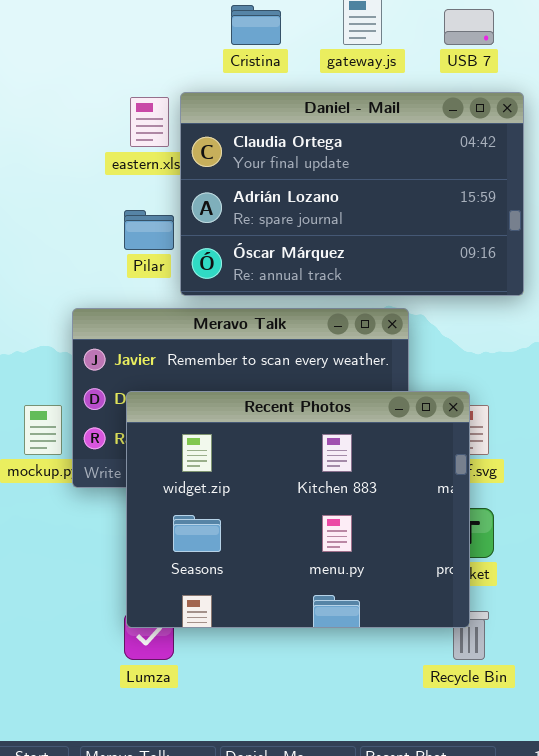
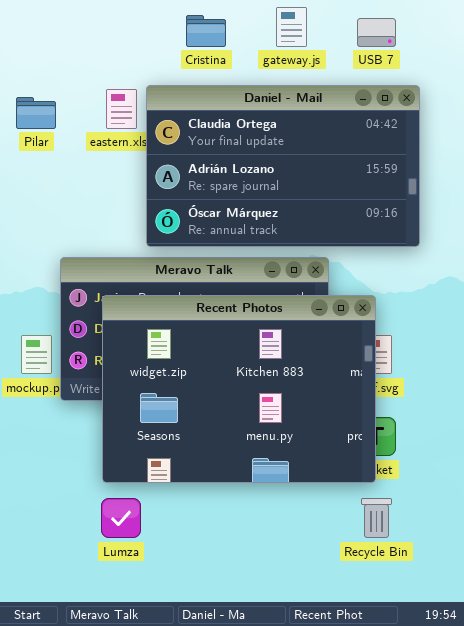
Pilar: [124,210,174,250] -> [16,97,56,129], moved
Recent Photos: [126,391,470,628] -> [102,295,376,483], moved

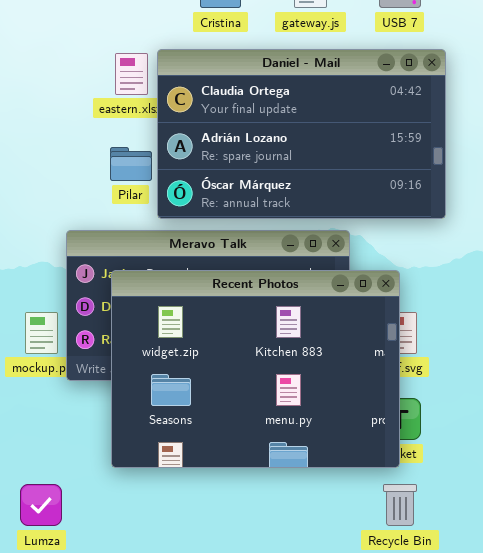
Pilar: [16,97,56,129] -> [110,147,152,181], moved
Lumza: [101,498,141,538] -> [20,484,62,526], moved

